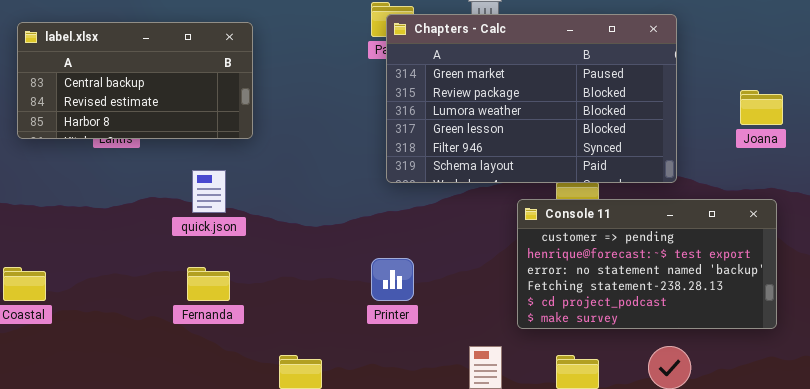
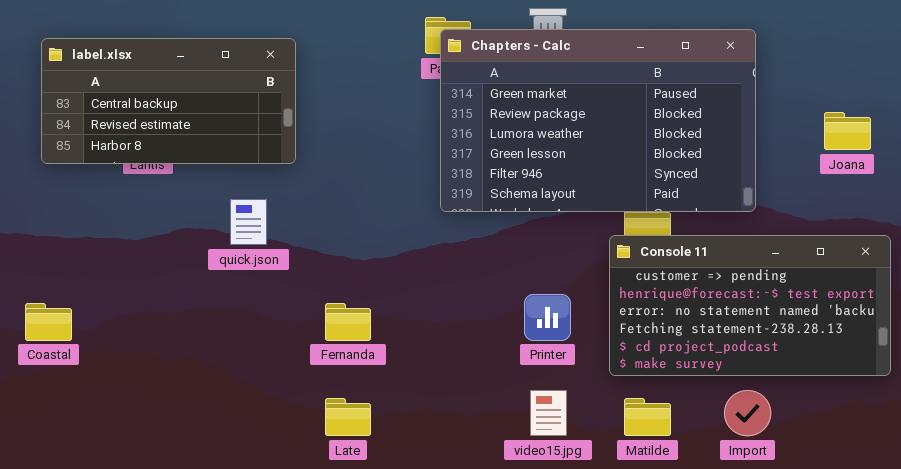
Console 11: [517,199,777,329] -> [609,235,891,376], moved
Printer: [371,258,414,301] -> [524,294,571,341], moved
Fernanda: [187,267,230,301] -> [325,303,371,341], moved

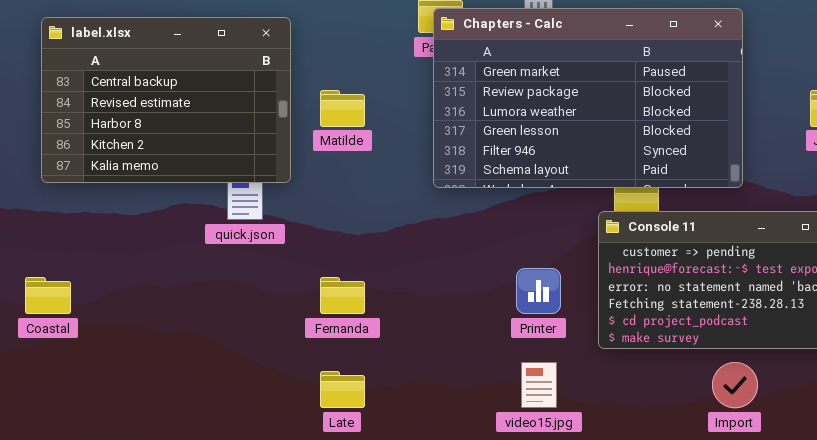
label.xlsx: [41,38,296,164] -> [41,17,291,183], resized
Matilde: [624,398,671,436] -> [320,90,365,127], moved

